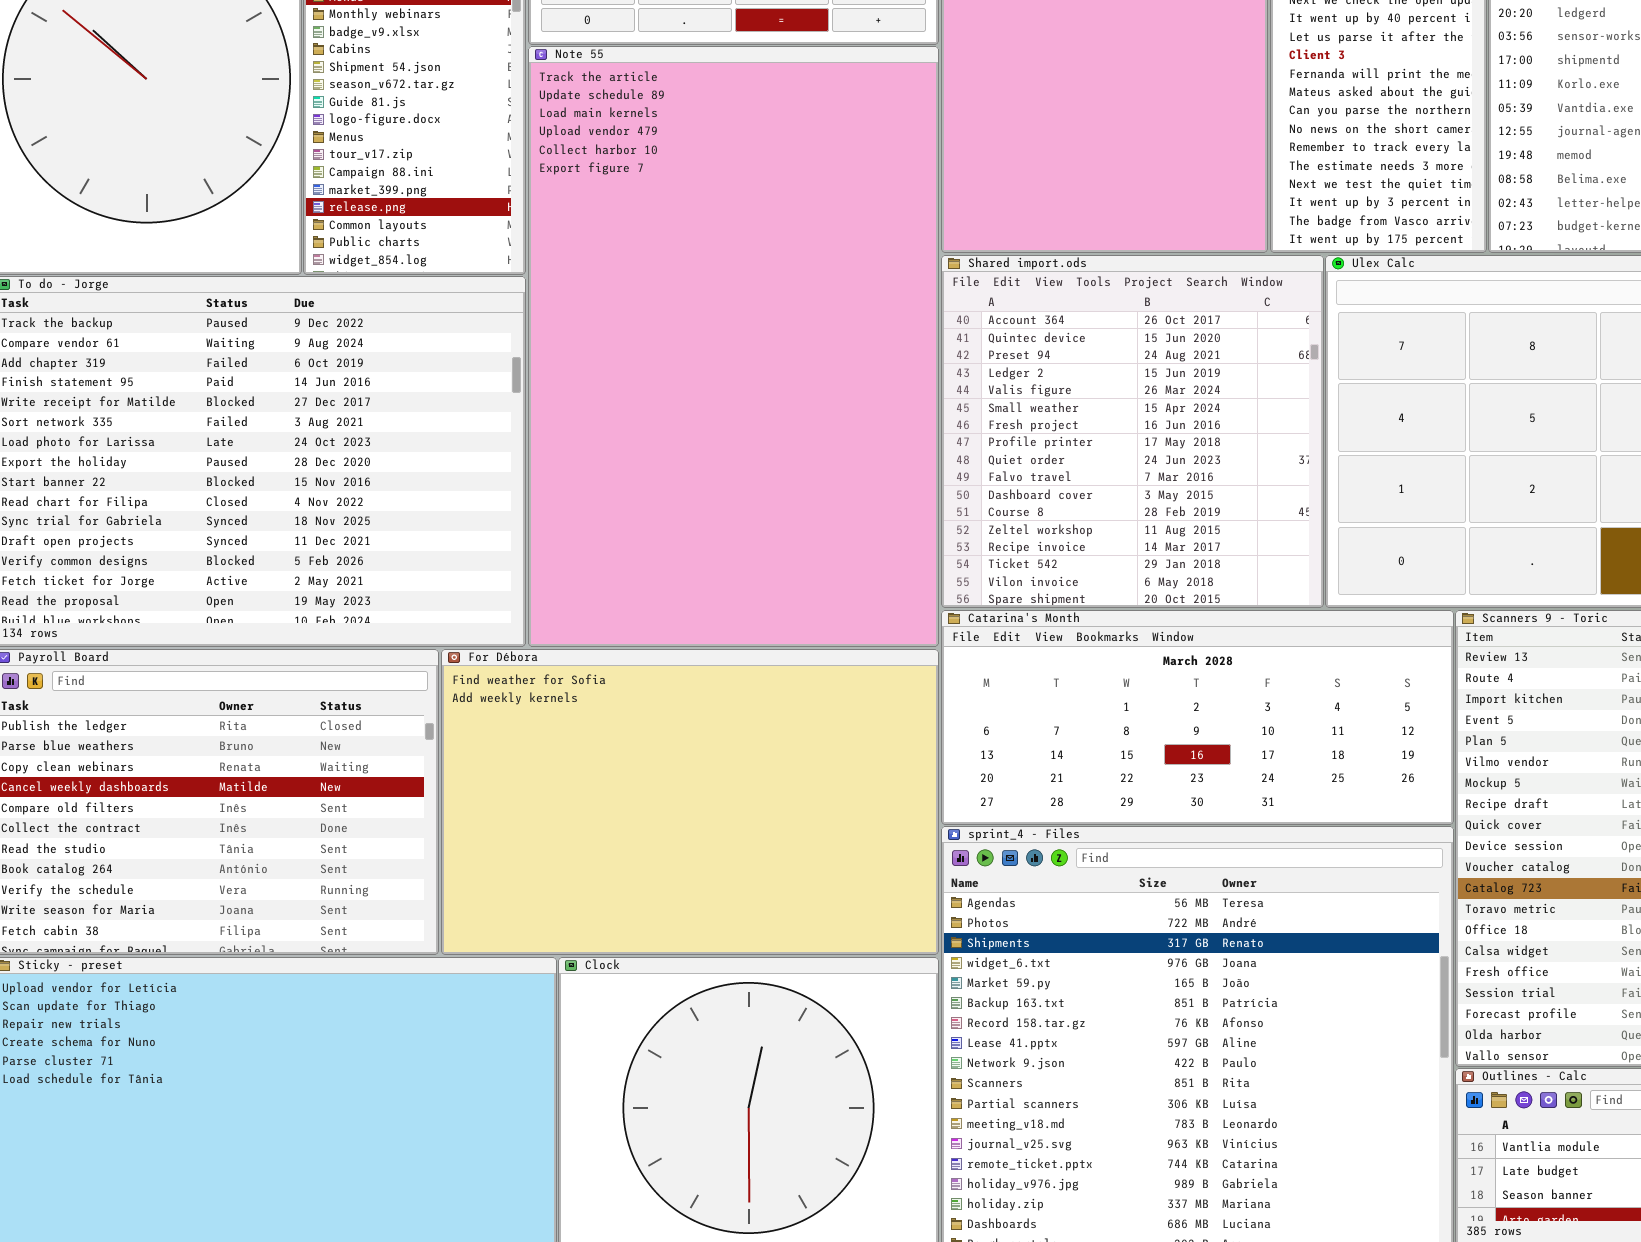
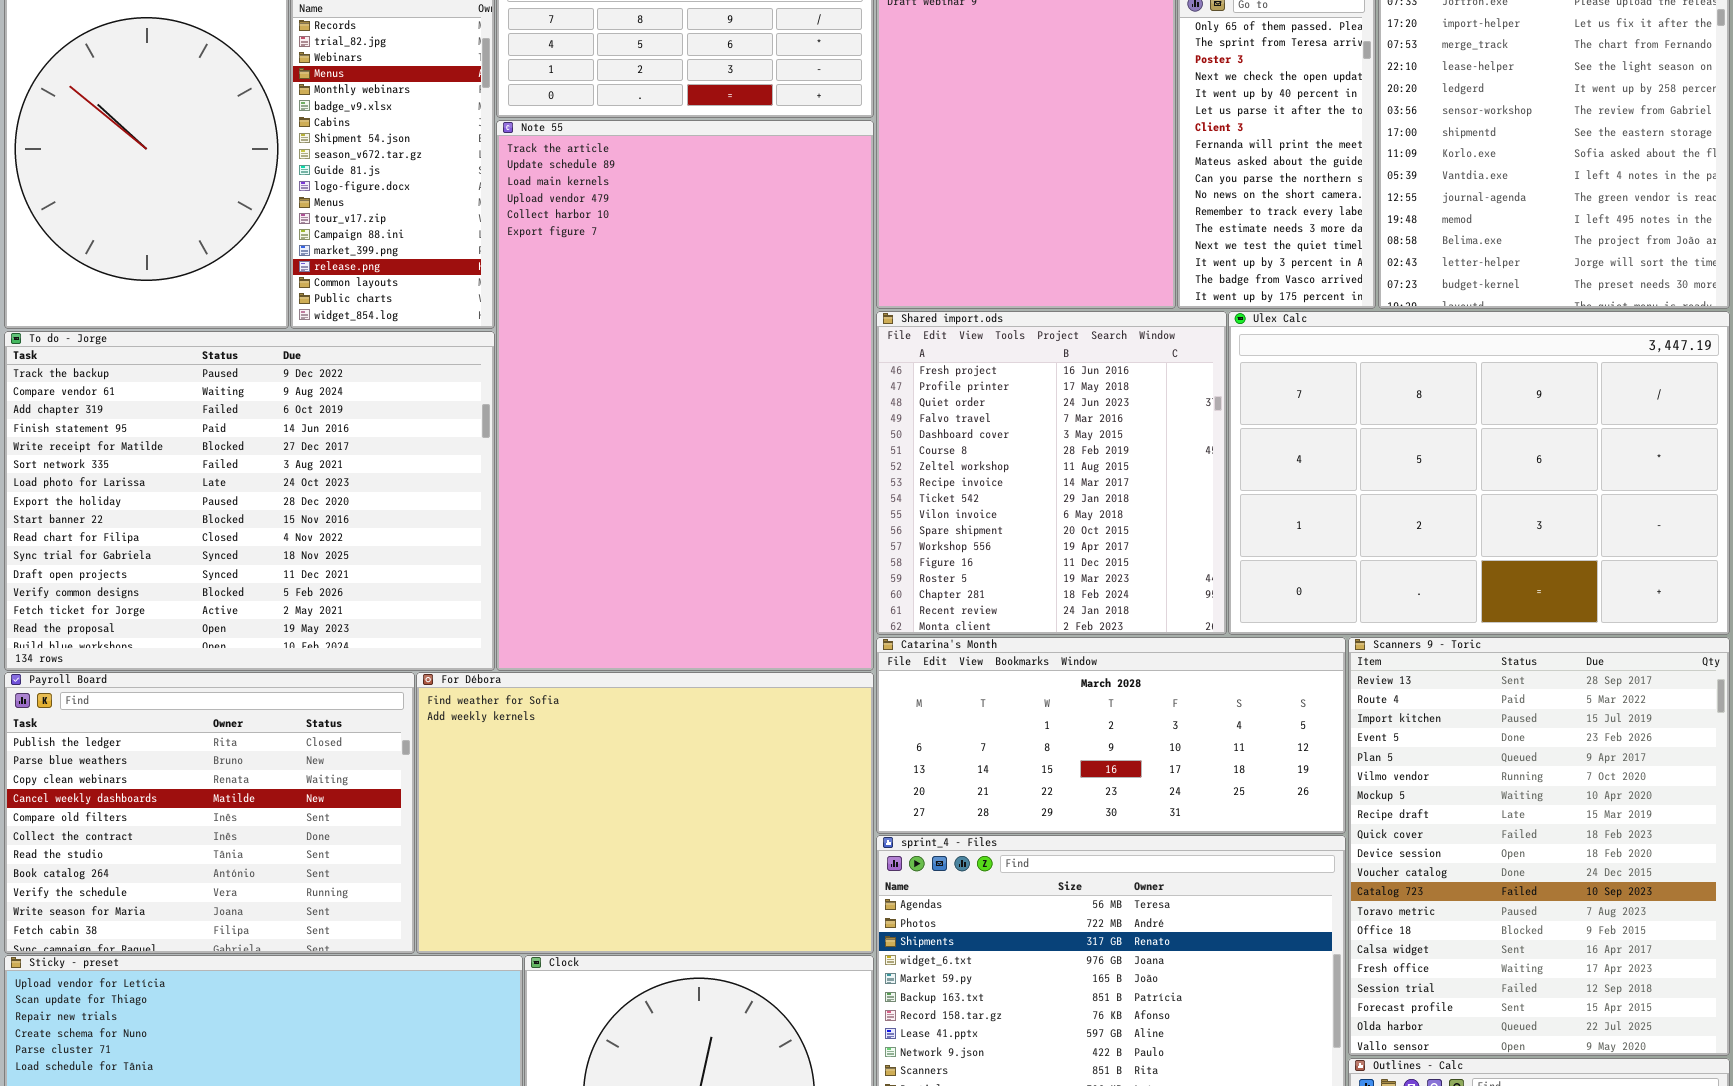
Shared import.ods: [941,255,1324,608] -> [876,311,1227,635], scrolled down 6 rows

